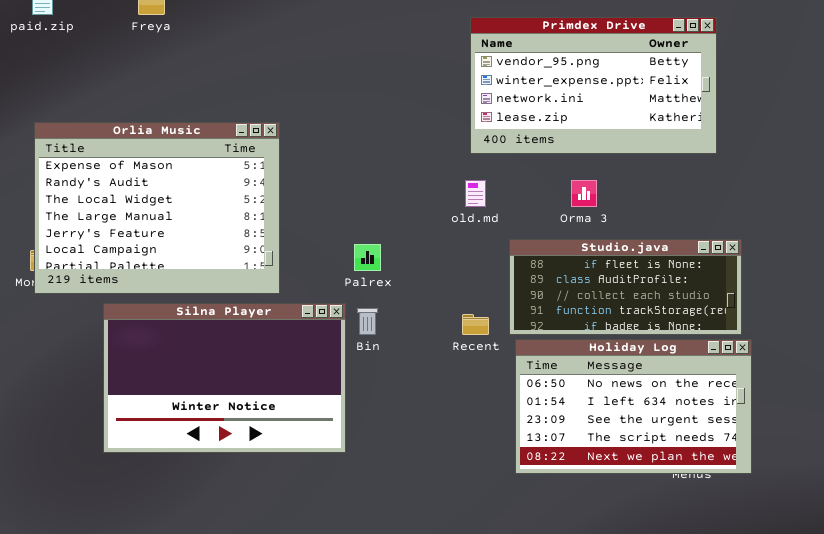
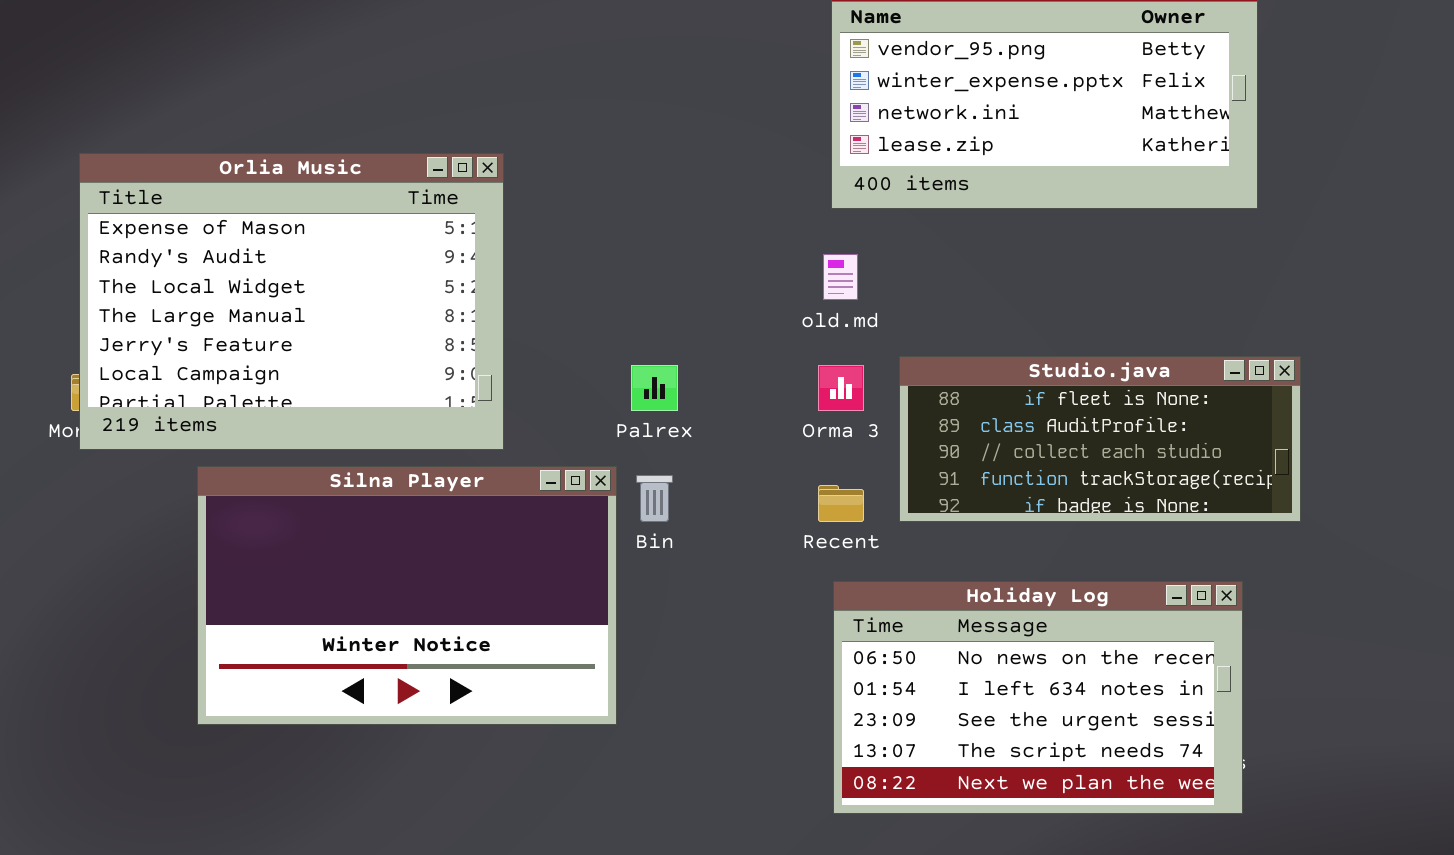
Orma 3: [571,180,597,207] -> [818,365,864,411], moved
Holiday Log: [515,339,752,474] -> [833,581,1243,814], moved

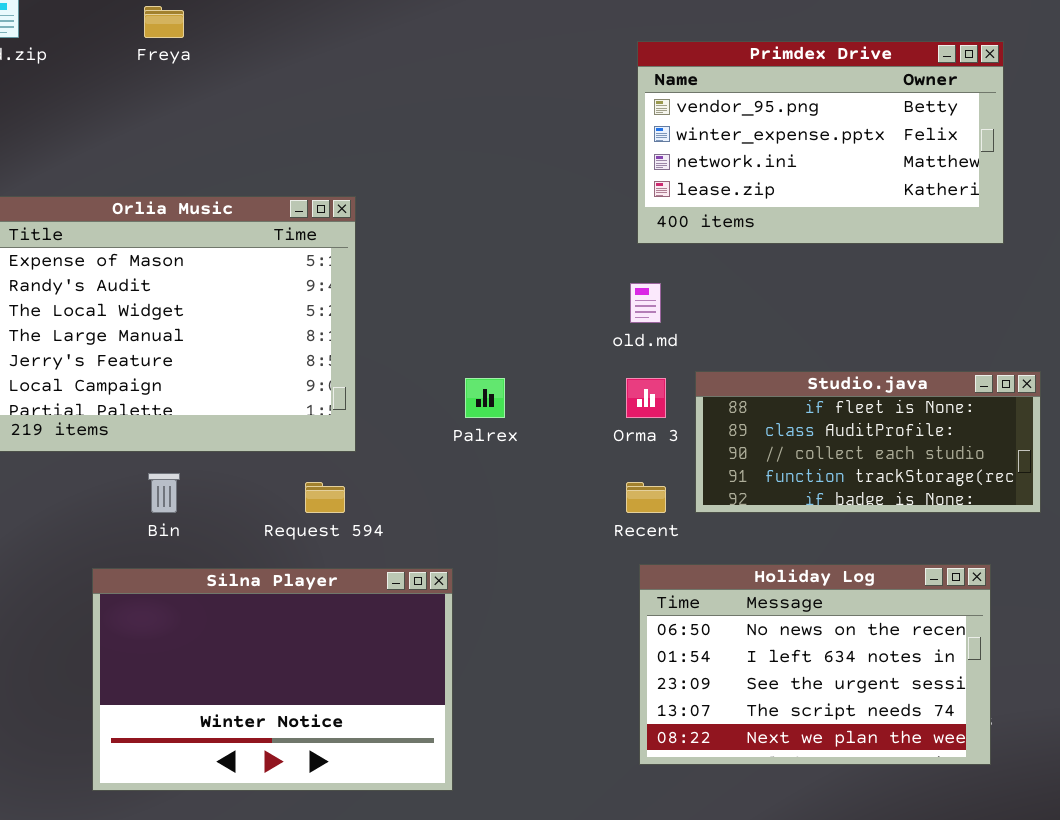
Silna Player: [197,466,617,725] -> [92,568,453,791], moved
Bin: [636,475,673,522] -> [148,473,180,513], moved

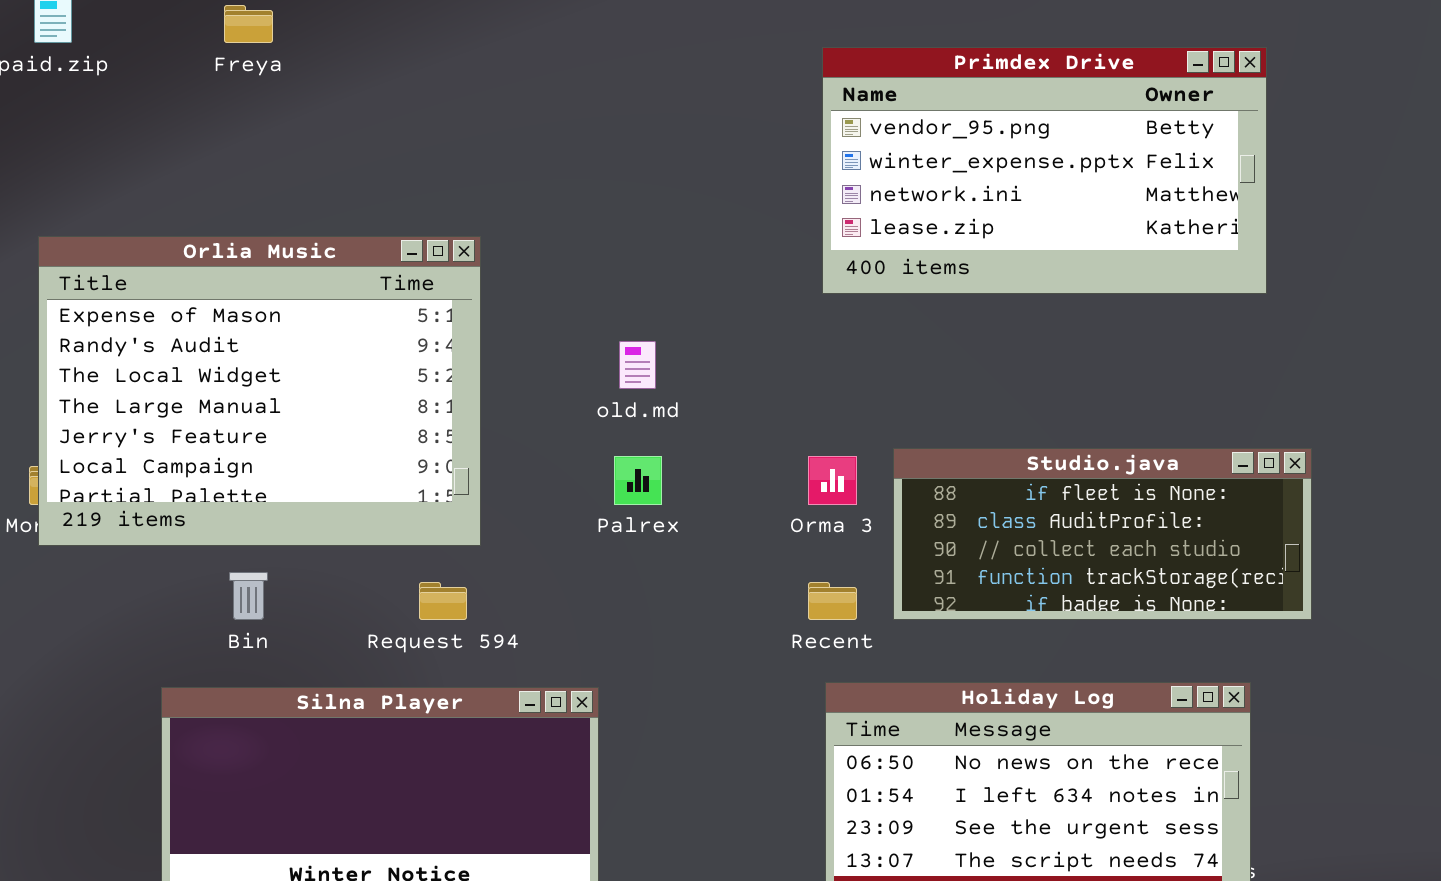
old.md: [630,283,661,323] -> [619,341,656,389], moved

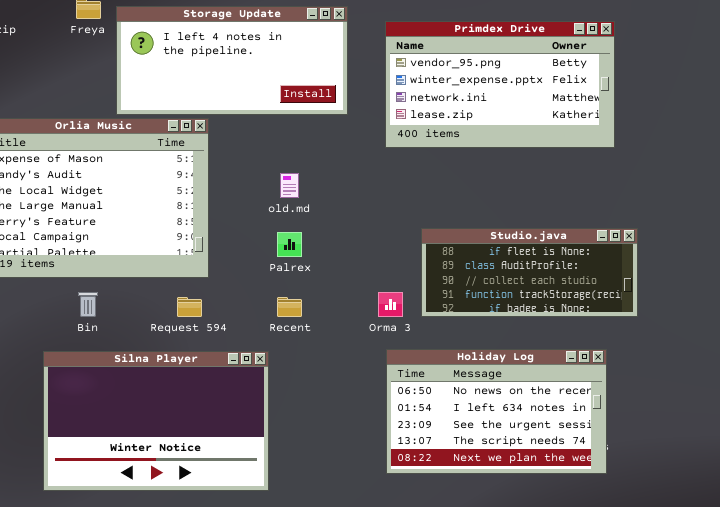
Storage Update: none -> [116,6,348,115], opened
Orma 3: [808,456,857,505] -> [378,292,403,317], moved
Recent: [808,582,857,620] -> [277,297,302,317], moved

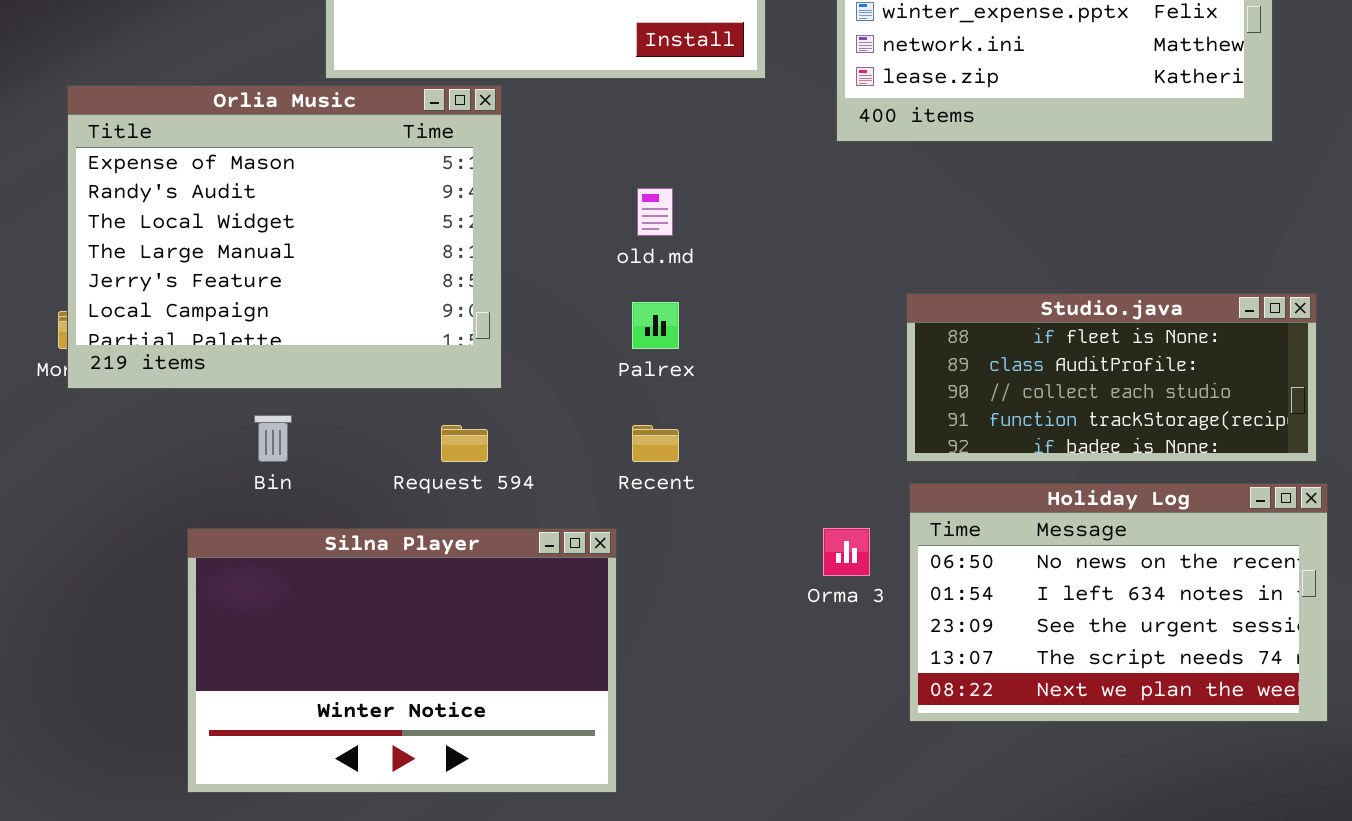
Orma 3: [378,292,403,317] -> [823,528,870,576], moved
Holiday Log: [386,349,607,474] -> [909,483,1328,722], moved

